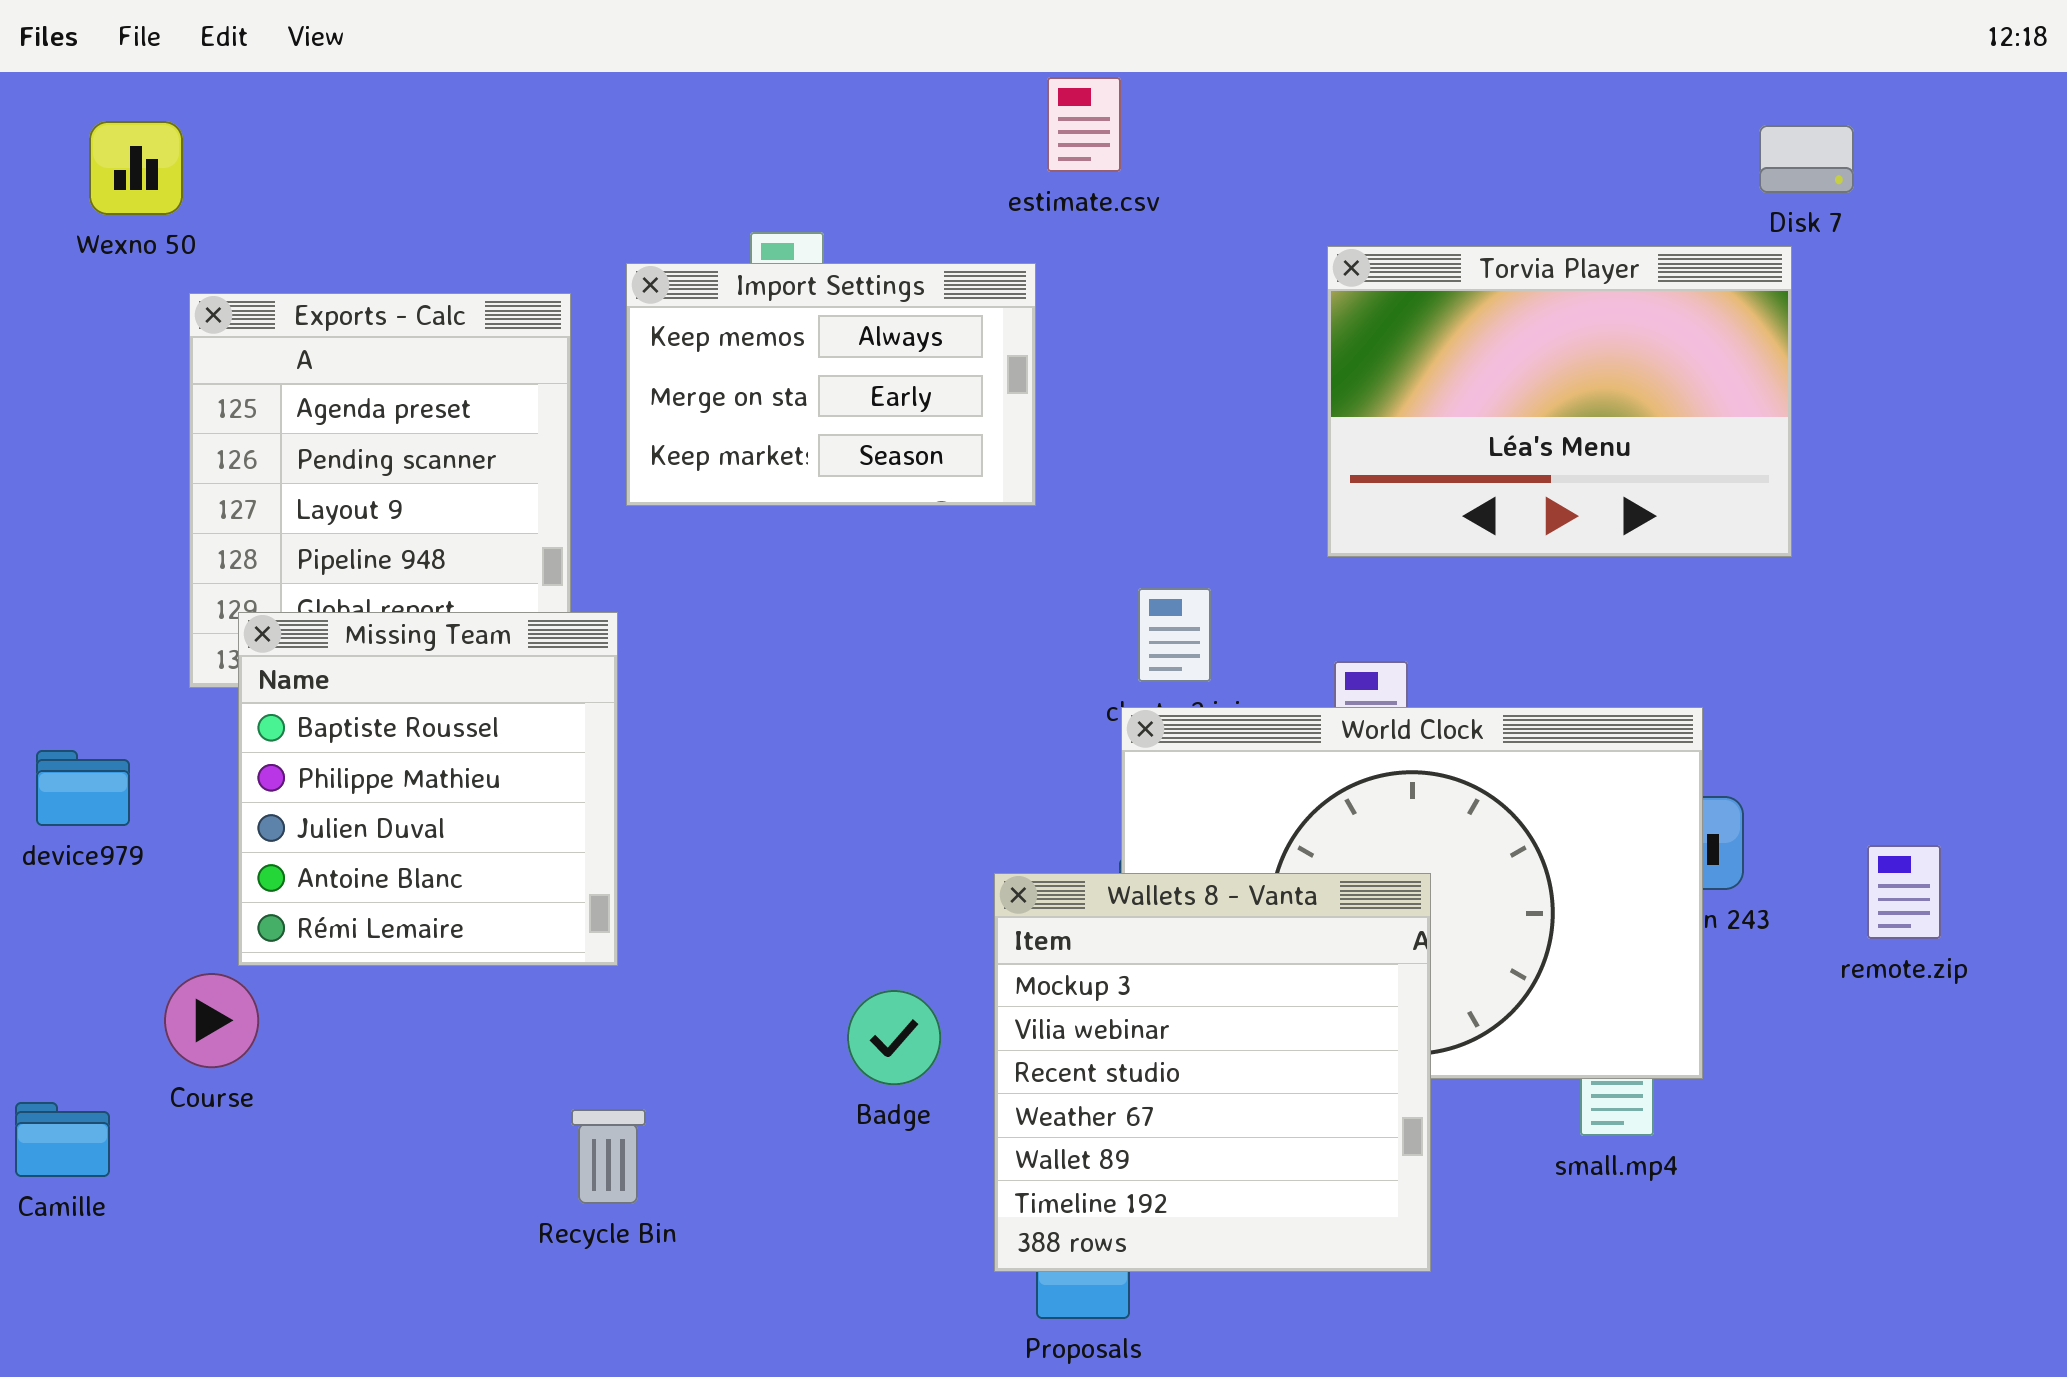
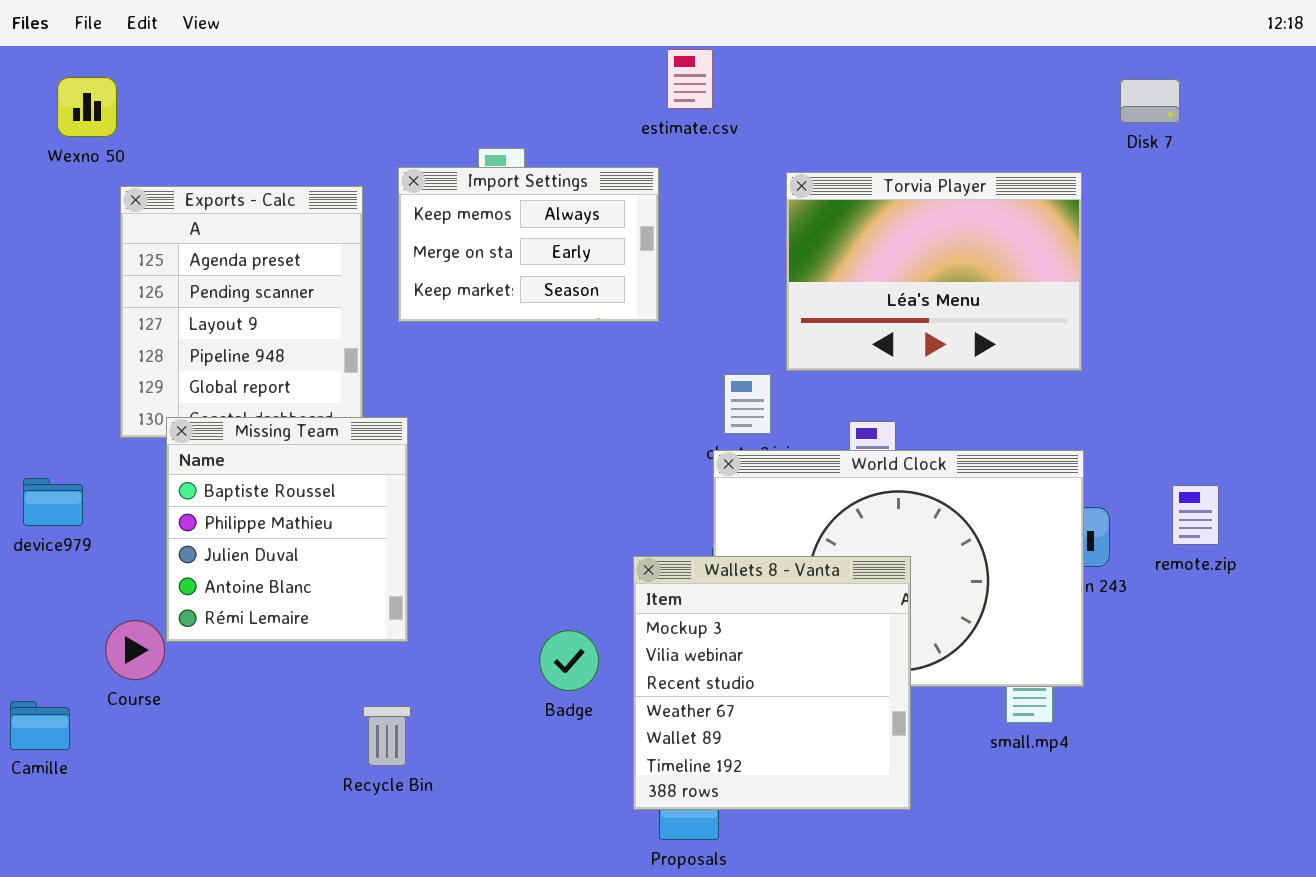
Torvia Player: [1327,246,1792,557] -> [786,172,1082,371], moved
Missing Team: [238,612,618,966] -> [166,417,408,642], moved
remote.zip: [1867,845,1941,939] -> [1172,485,1219,545], moved

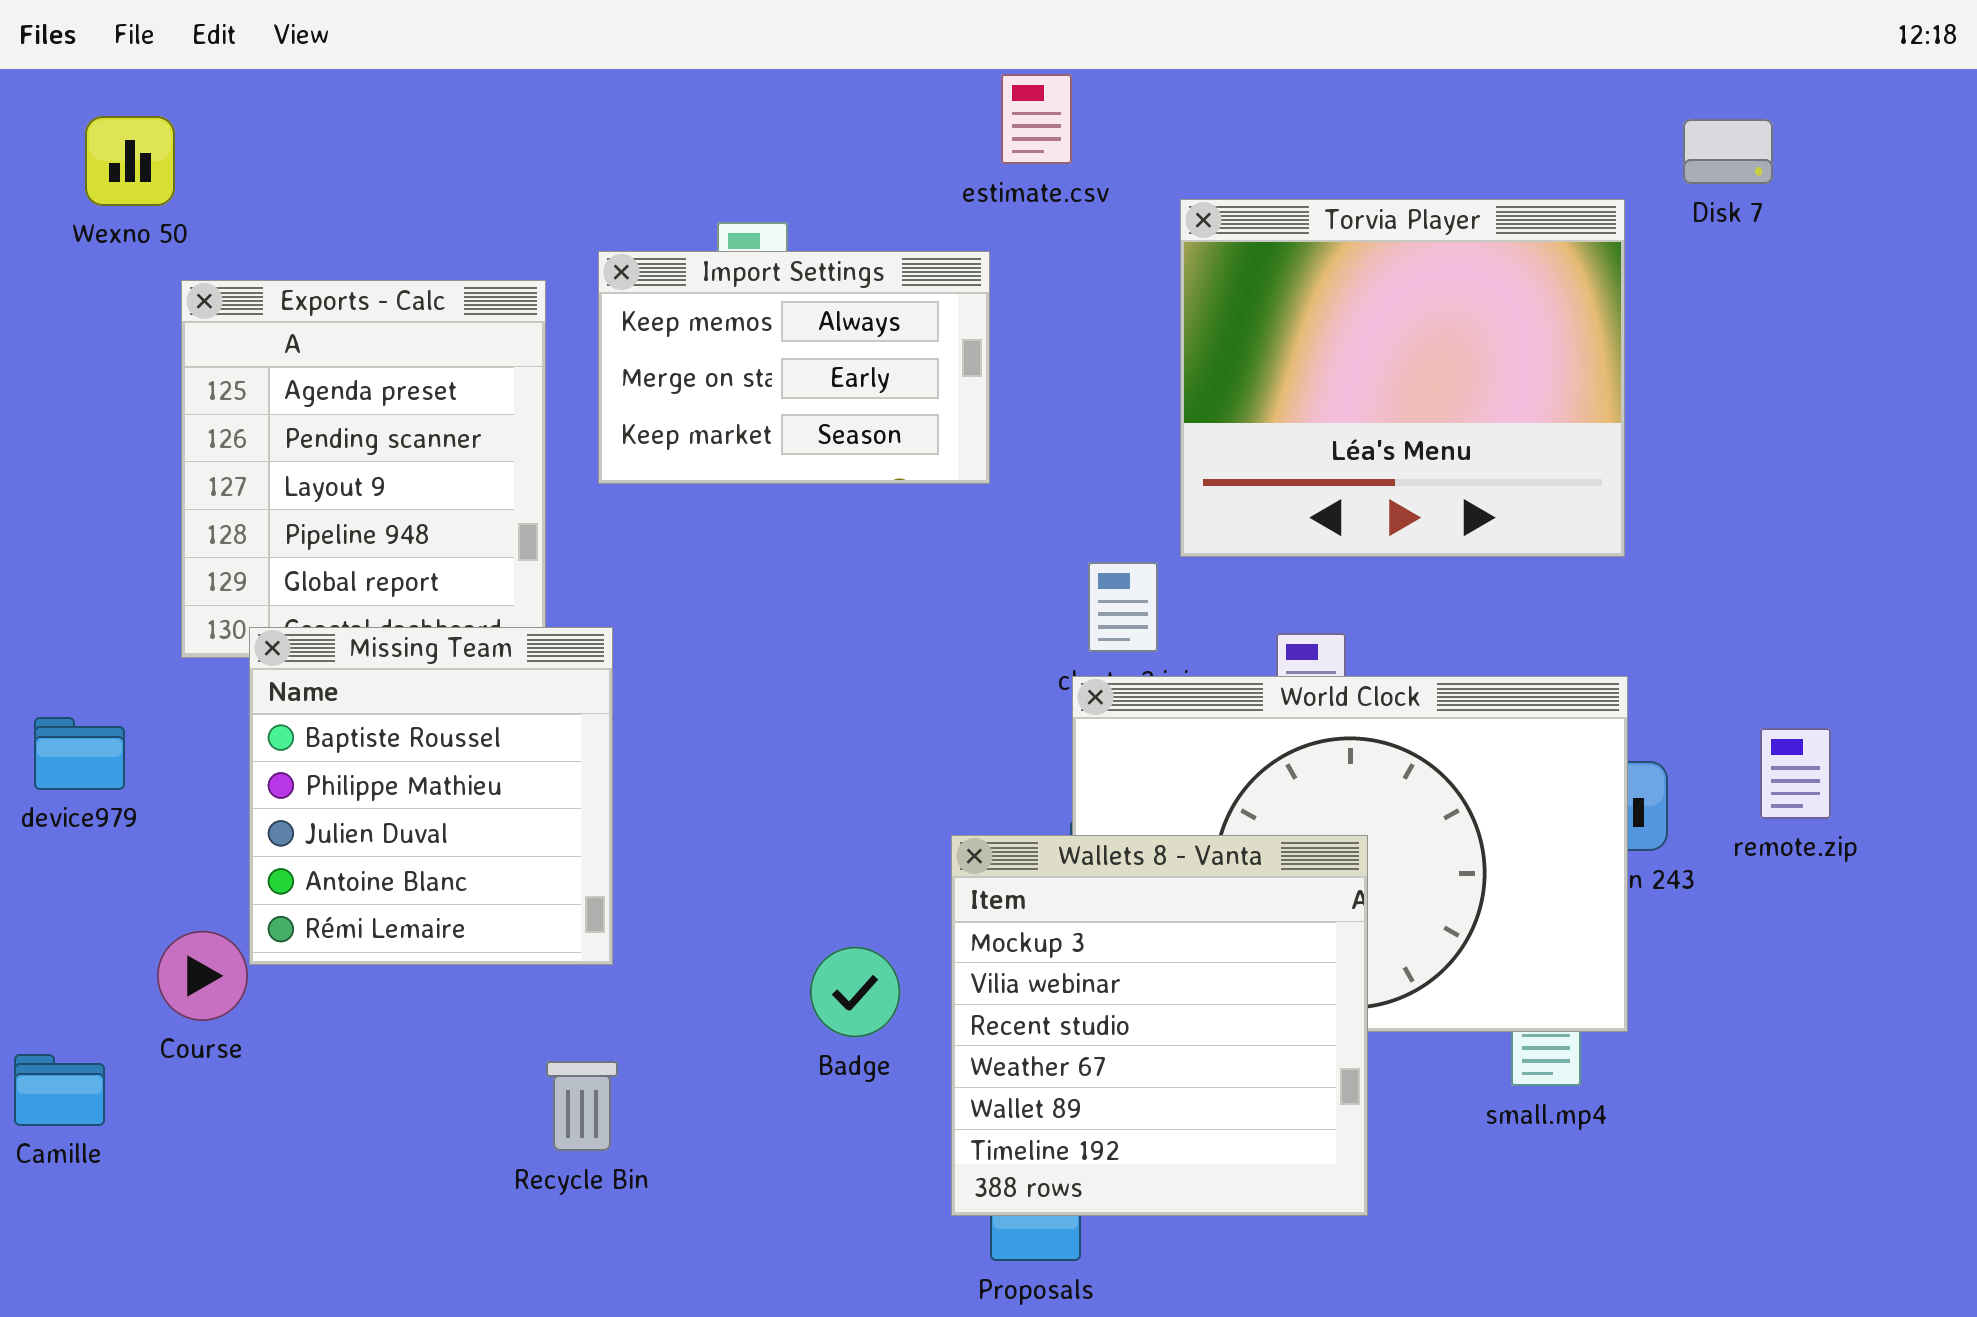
Torvia Player: [786,172,1082,371] -> [1180,199,1625,557], resized

